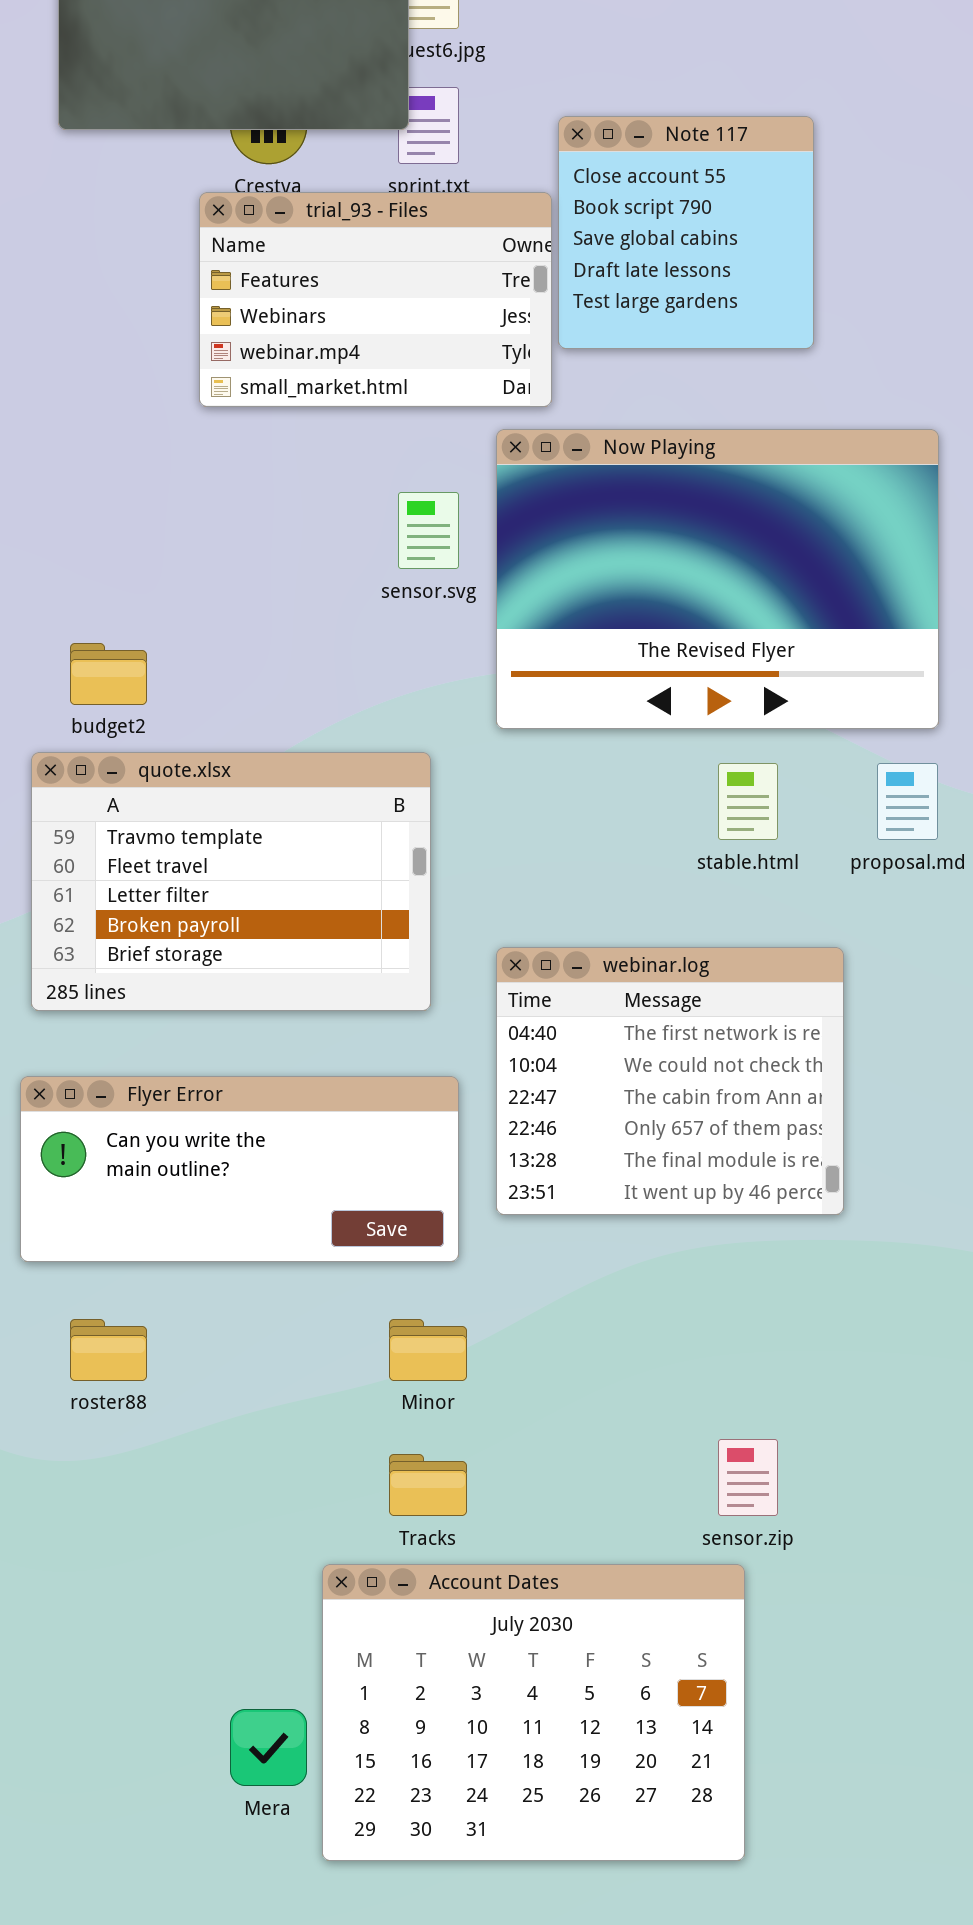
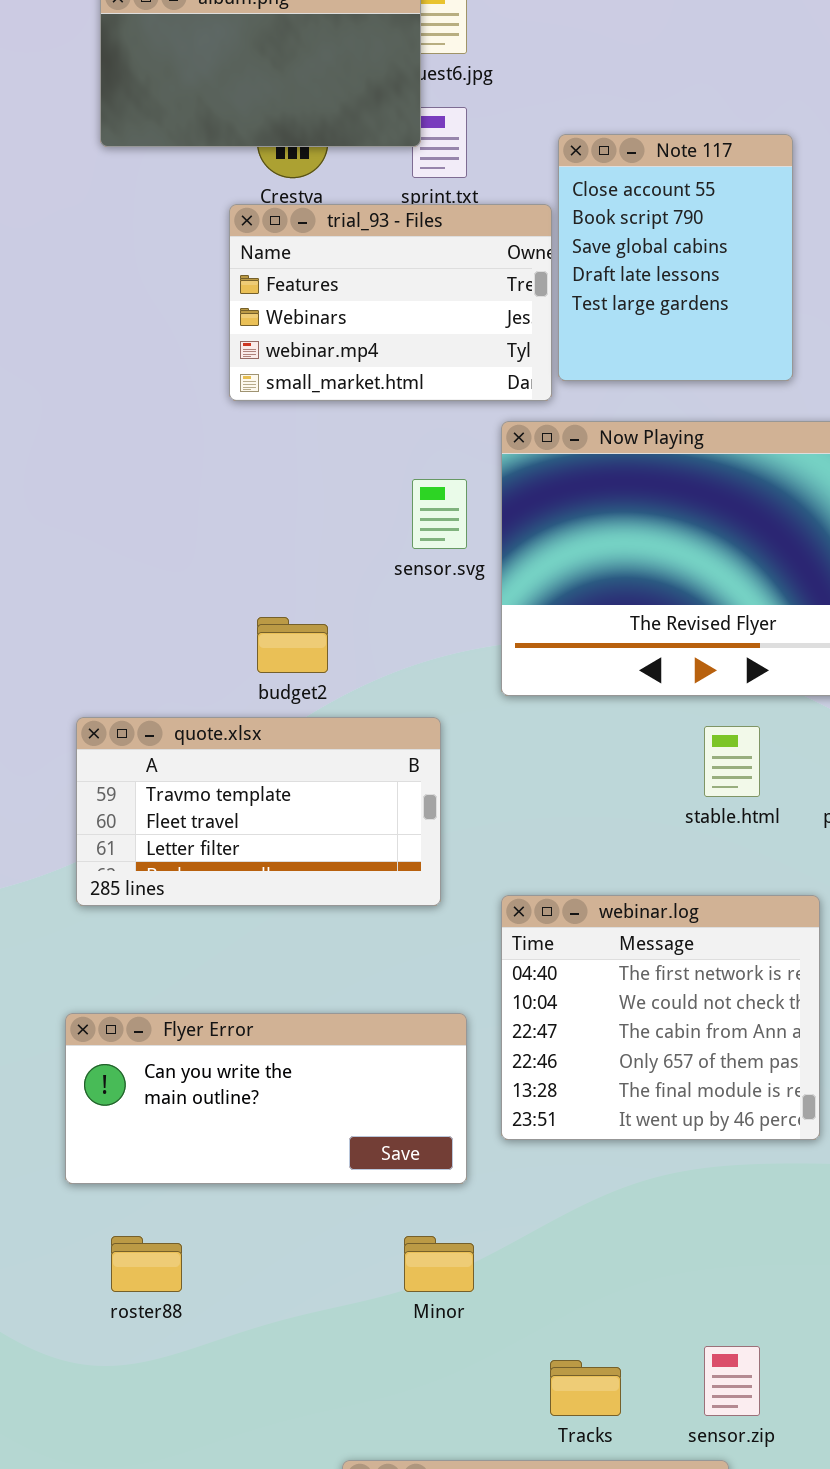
Note 117: [558,116,814,349] -> [558,134,793,381], resized
budget2: [70,643,147,705] -> [257,617,328,673], moved
quote.xlsx: [31,752,431,1011] -> [76,717,441,906], resized
Tracks: [389,1454,467,1516] -> [550,1360,621,1416], moved

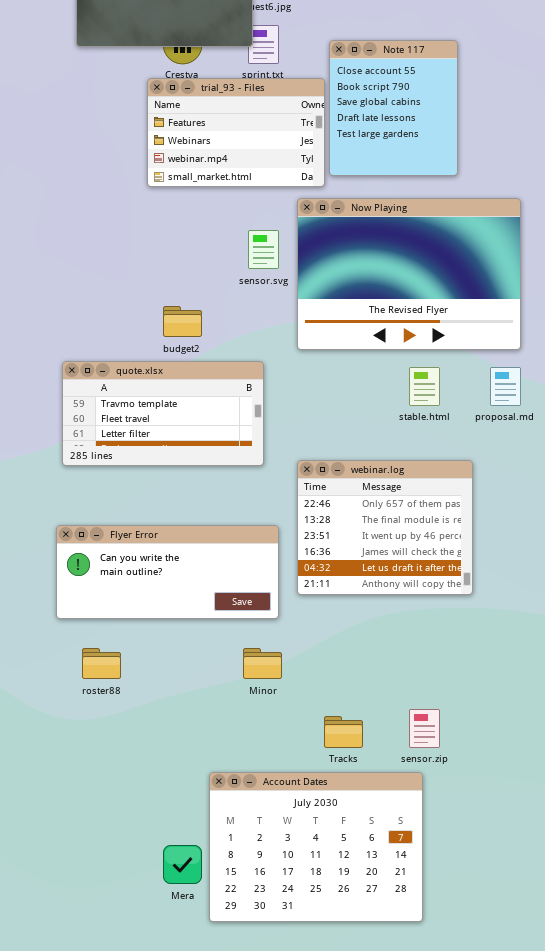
webinar.log: [501,895,820,1140] -> [297,460,473,595], scrolled down 3 rows

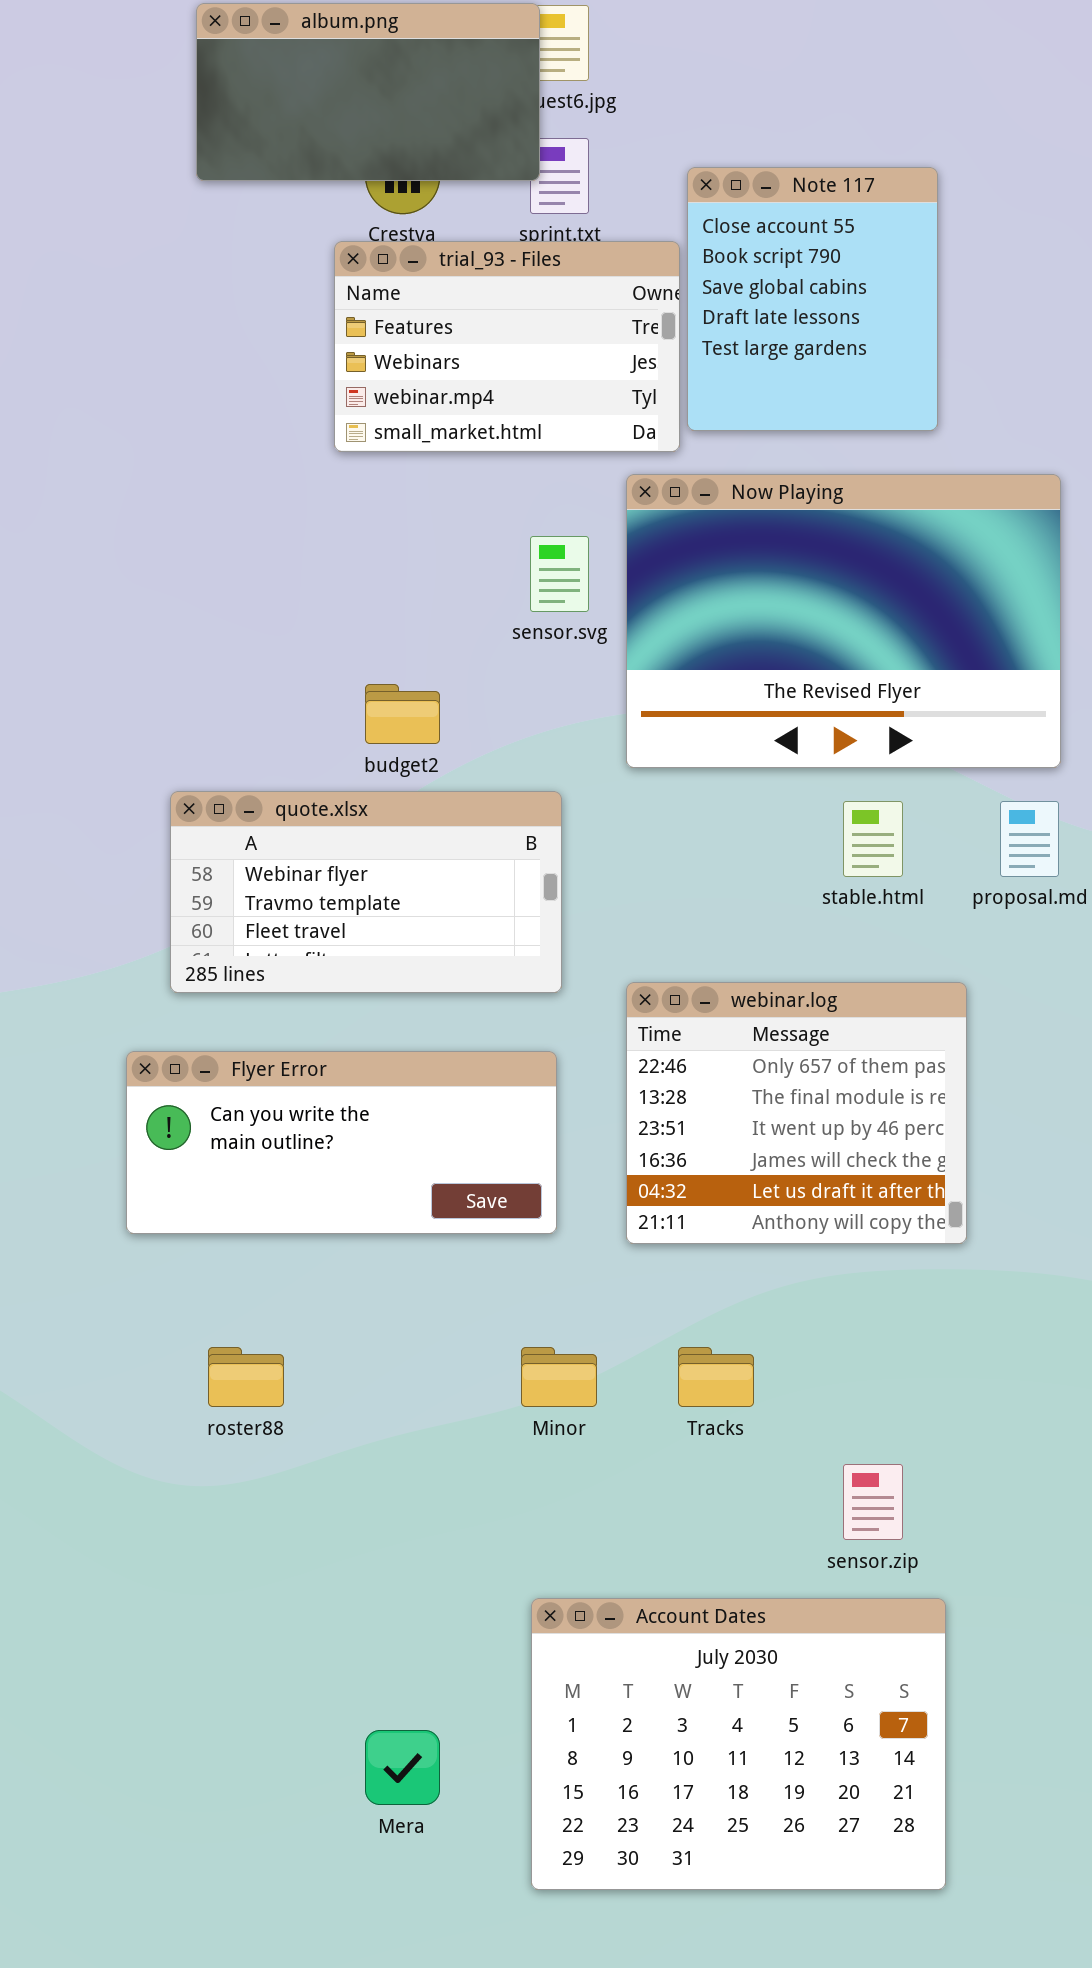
quote.xlsx: [62,361,264,466] -> [170,791,562,993], scrolled up 1 row
Flyer Error: [56,525,279,619] -> [126,1051,557,1234], moved
Tracks: [324,716,363,748] -> [678,1347,754,1407], moved
Account Dates: [209,772,423,922] -> [531,1598,946,1890], moved

